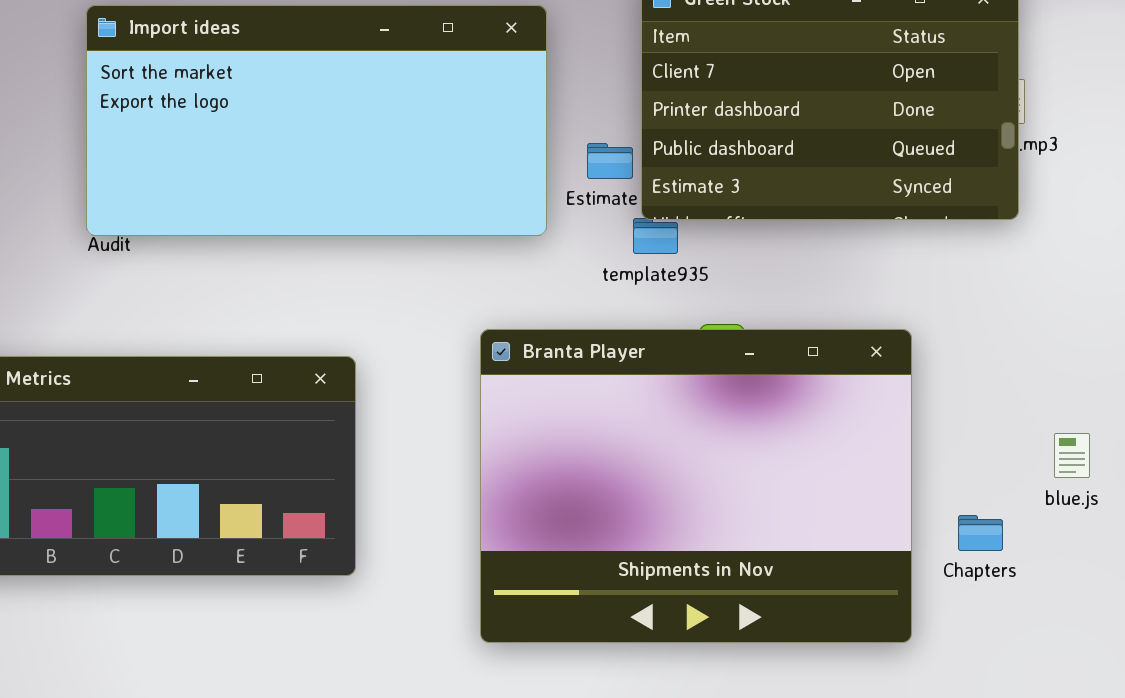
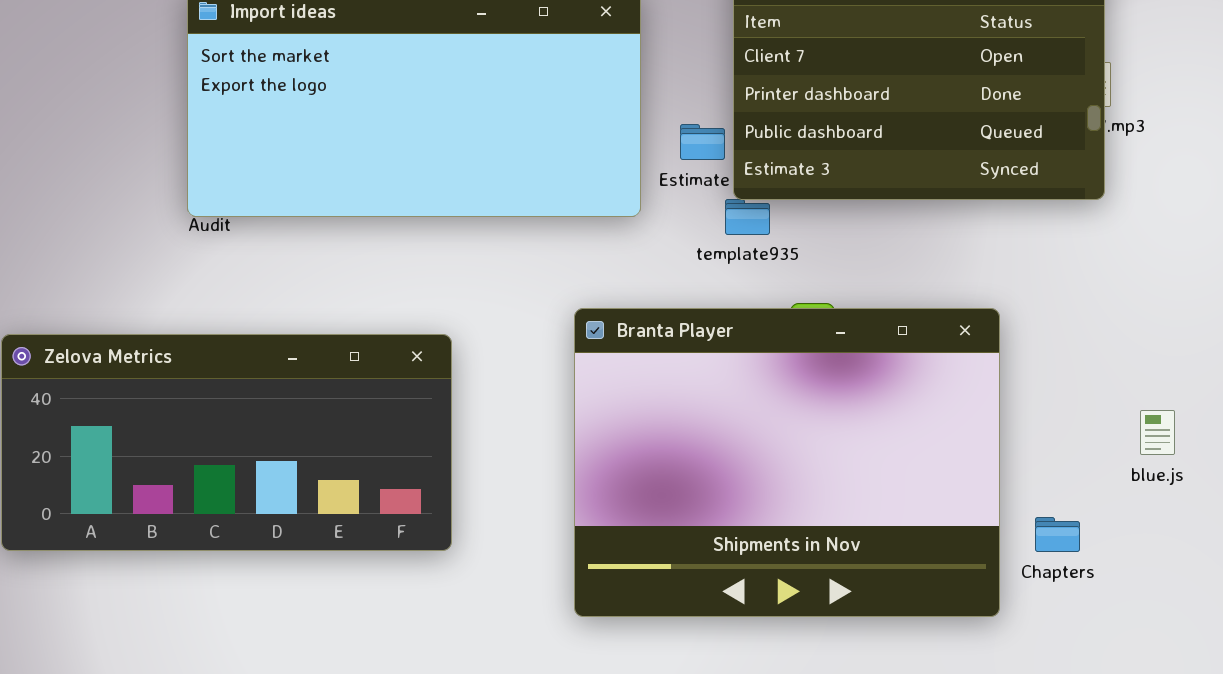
Chapters: [958,515,1003,551] -> [1035,517,1080,552], moved

